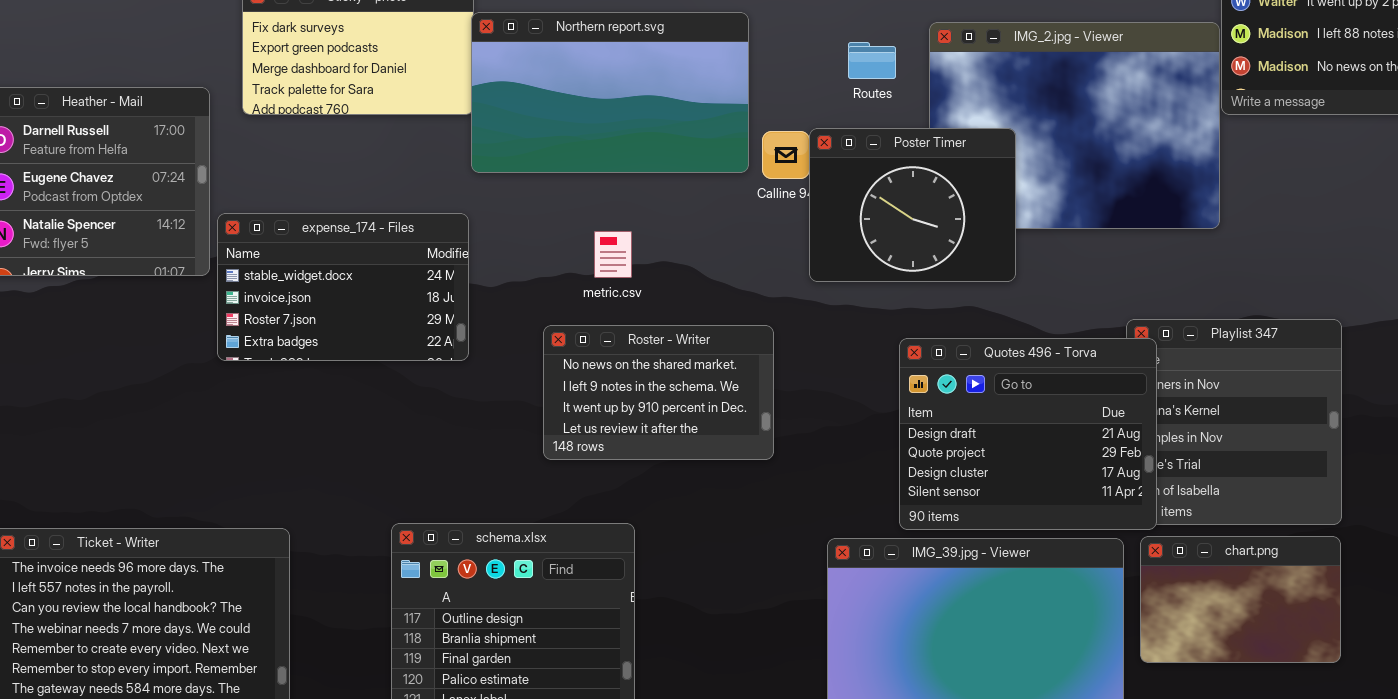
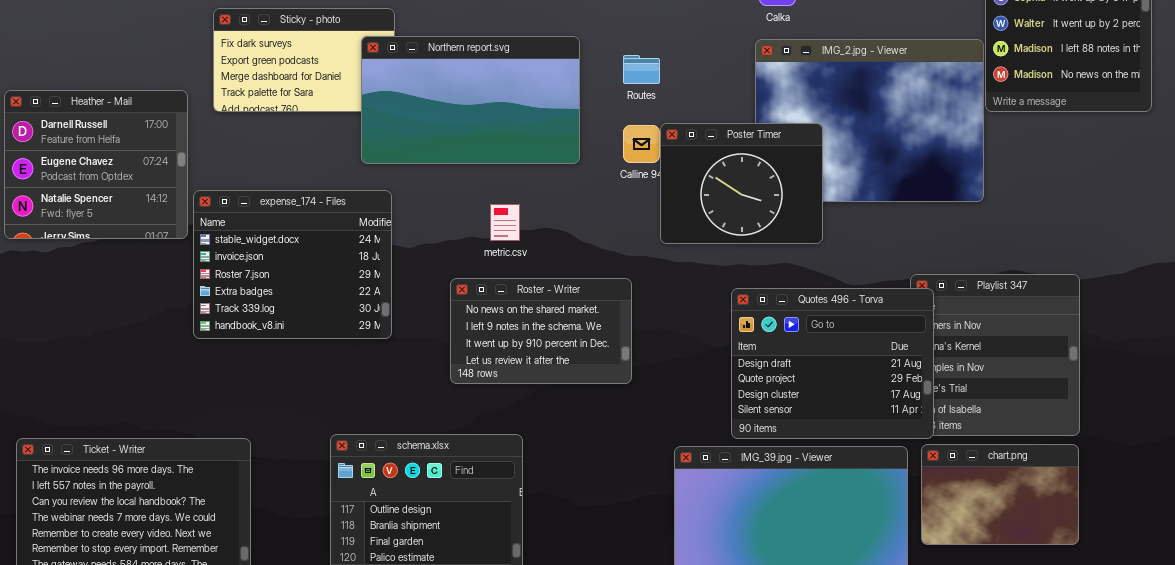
Northern report.svg: [471,12,749,173] -> [361,36,580,164], moved
Routes: [848,42,896,79] -> [623,55,660,84], moved
expense_174 - Files: [217,213,469,361] -> [193,190,392,339], resized

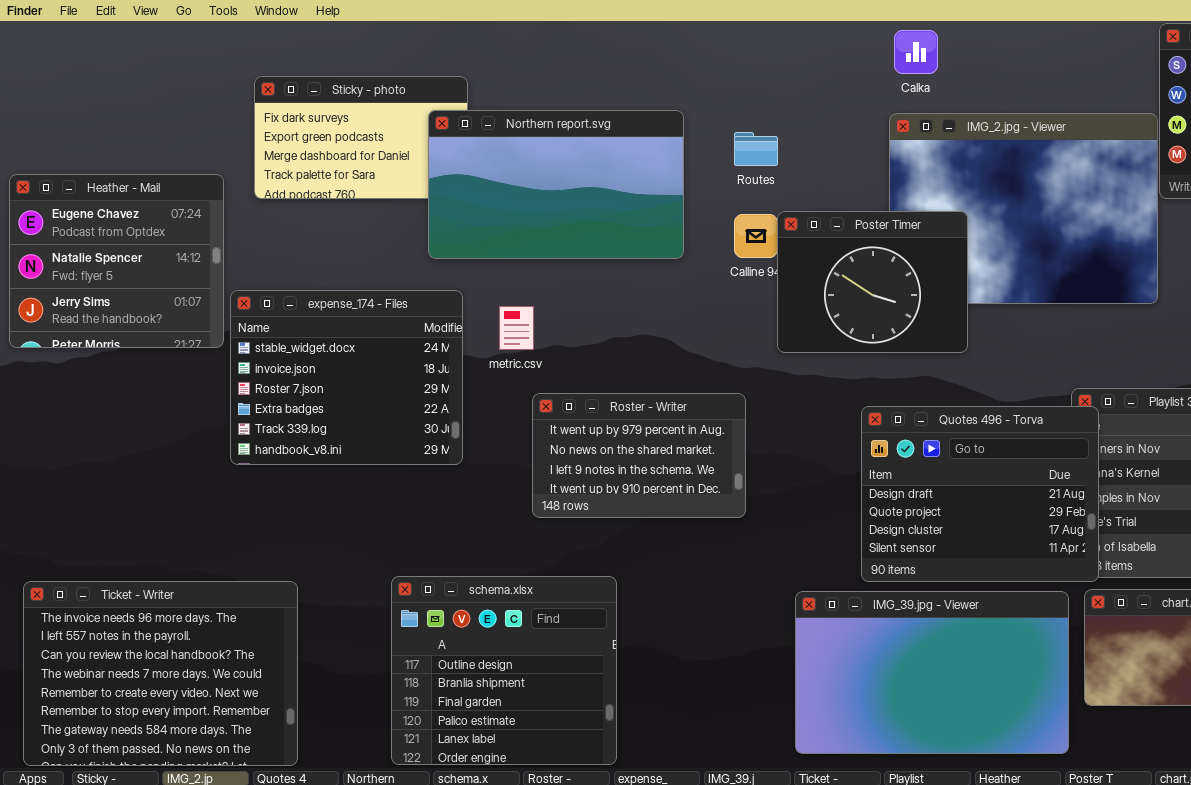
Heather - Mail: [4,90,188,239] -> [9,174,224,348], scrolled down 1 row
metric.csv: [490,204,520,241] -> [499,306,534,350], moved
Roster - Writer: [450,278,632,384] -> [532,393,746,518], scrolled up 1 row

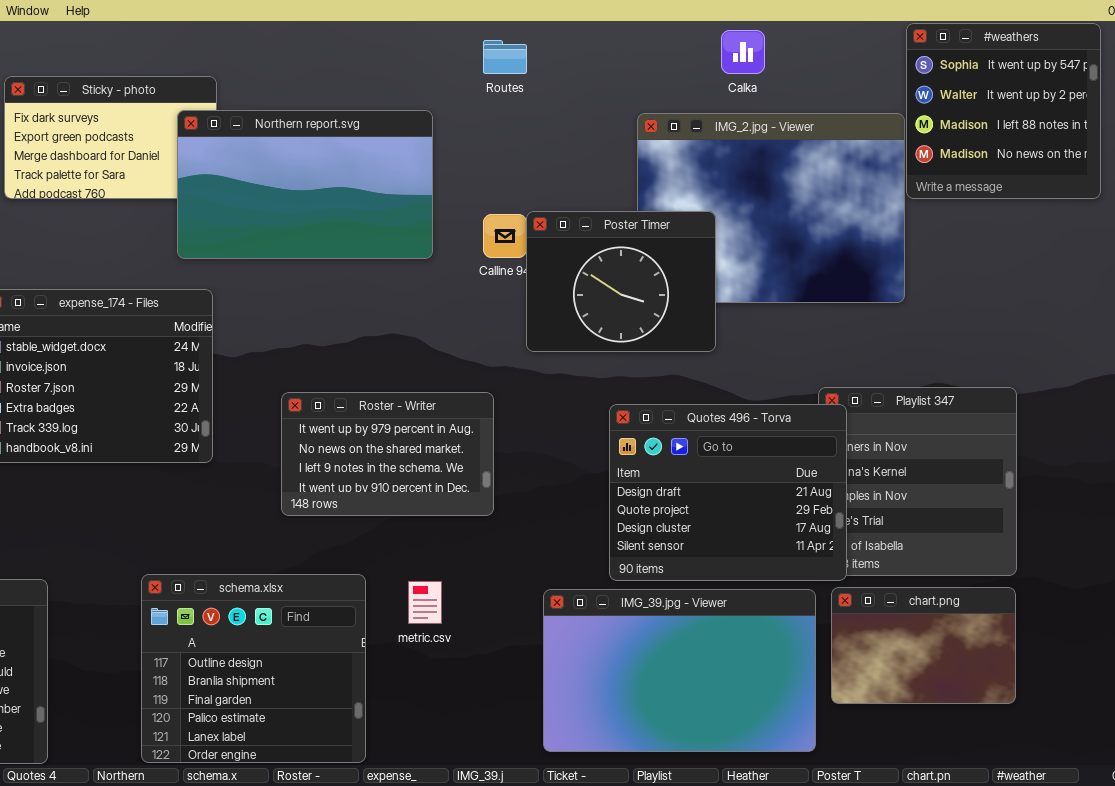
Calka: [894,30,938,74] -> [721,30,765,74], moved
Routes: [734,132,778,166] -> [483,40,527,74], moved
metric.csv: [499,306,534,350] -> [408,581,442,624], moved

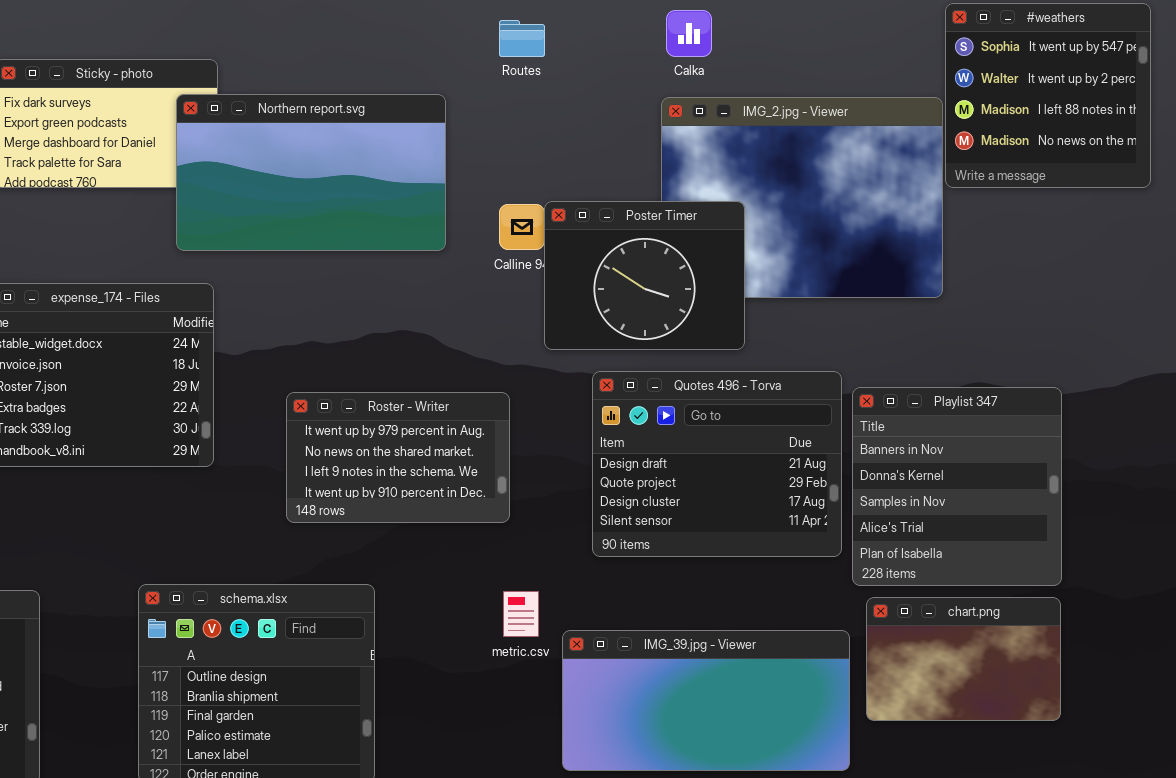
Calka: [721,30,765,74] -> [666,10,712,57], moved
Quotes 496 - Torva: [609,404,847,581] -> [592,371,842,557], moved
metric.csv: [408,581,442,624] -> [503,591,539,637], moved
IMG_39.jpg - Viewer: [543,589,816,752] -> [562,630,850,771], resized

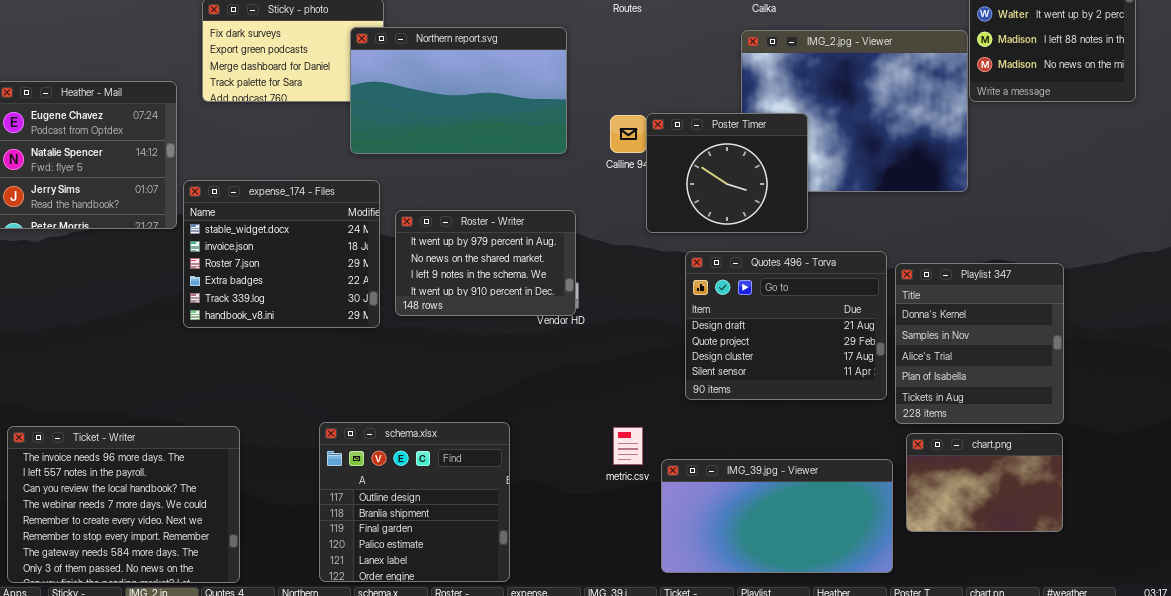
Playlist 347: [852,387,1062,586] -> [895,263,1064,424], scrolled down 1 row
Roster - Writer: [286,392,510,523] -> [395,210,576,316], moved

